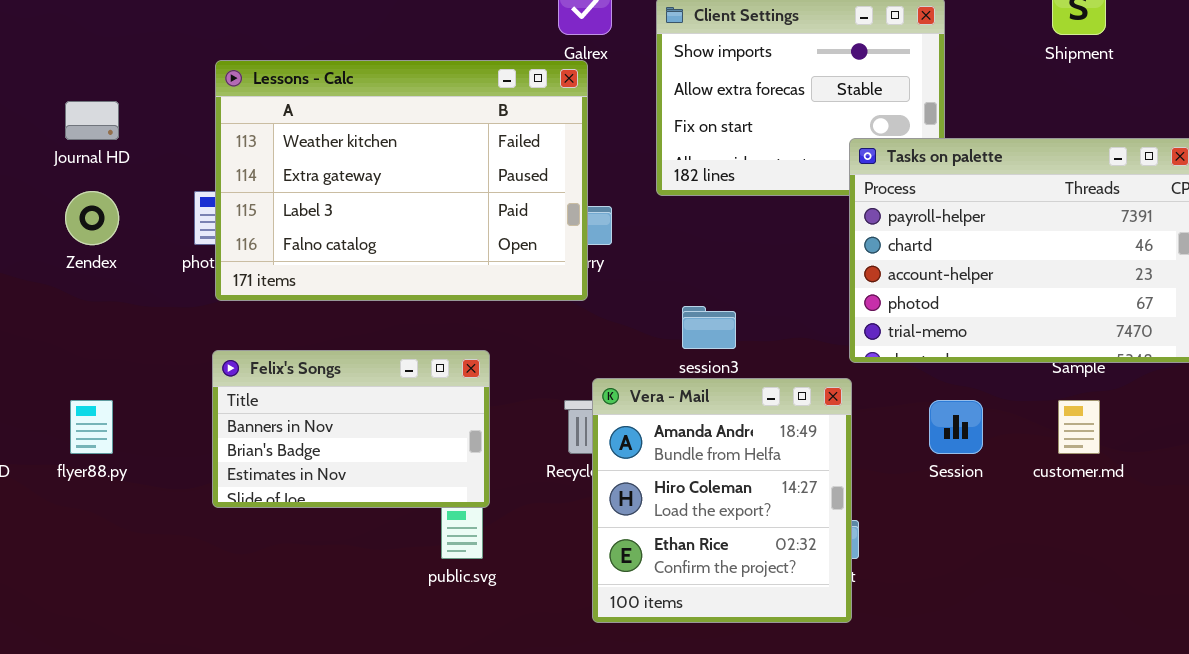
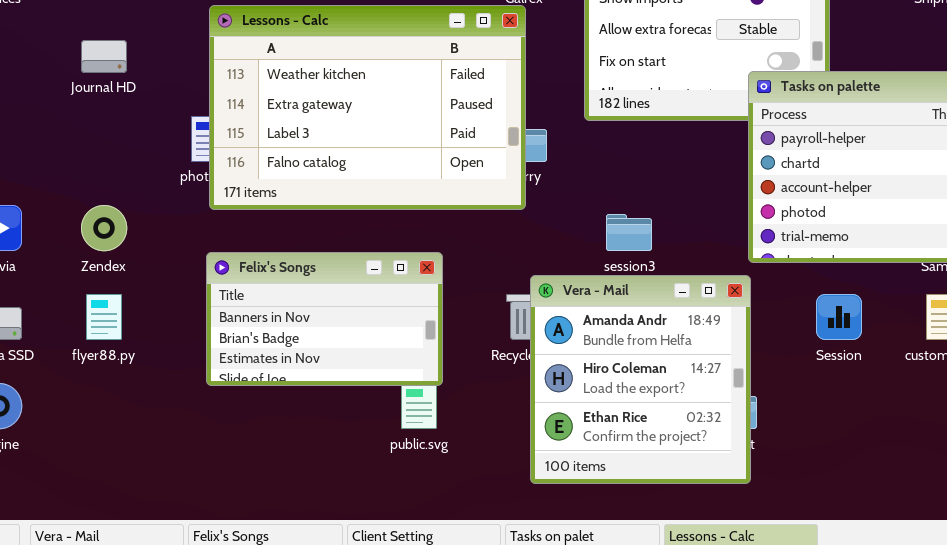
Zendex: [65,191,119,245] -> [81,205,127,251], moved

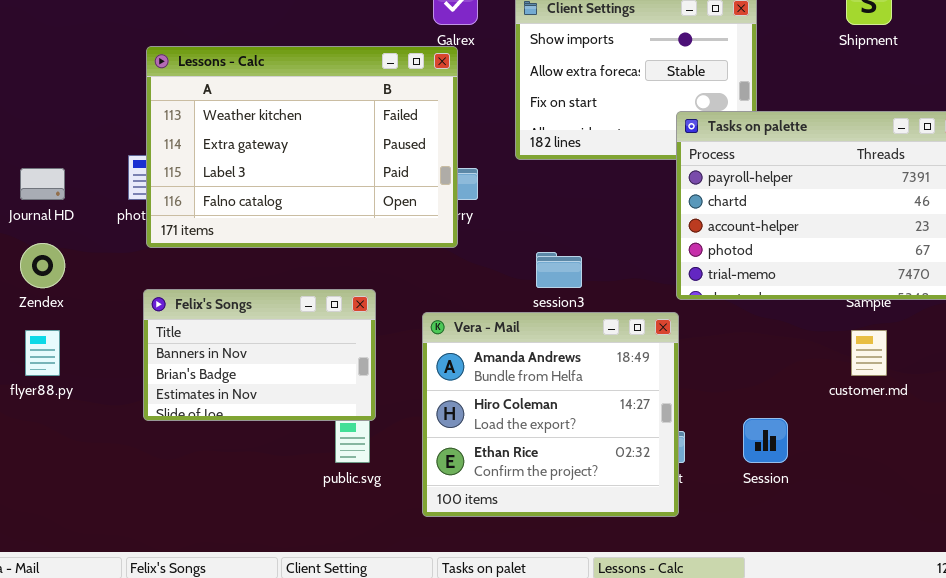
Journal HD: [81,40,127,73] -> [20,168,65,200], moved
Vera - Mail: [530,275,751,484] -> [422,312,679,517], resized
Session: [816,294,862,340] -> [743,418,788,463], moved

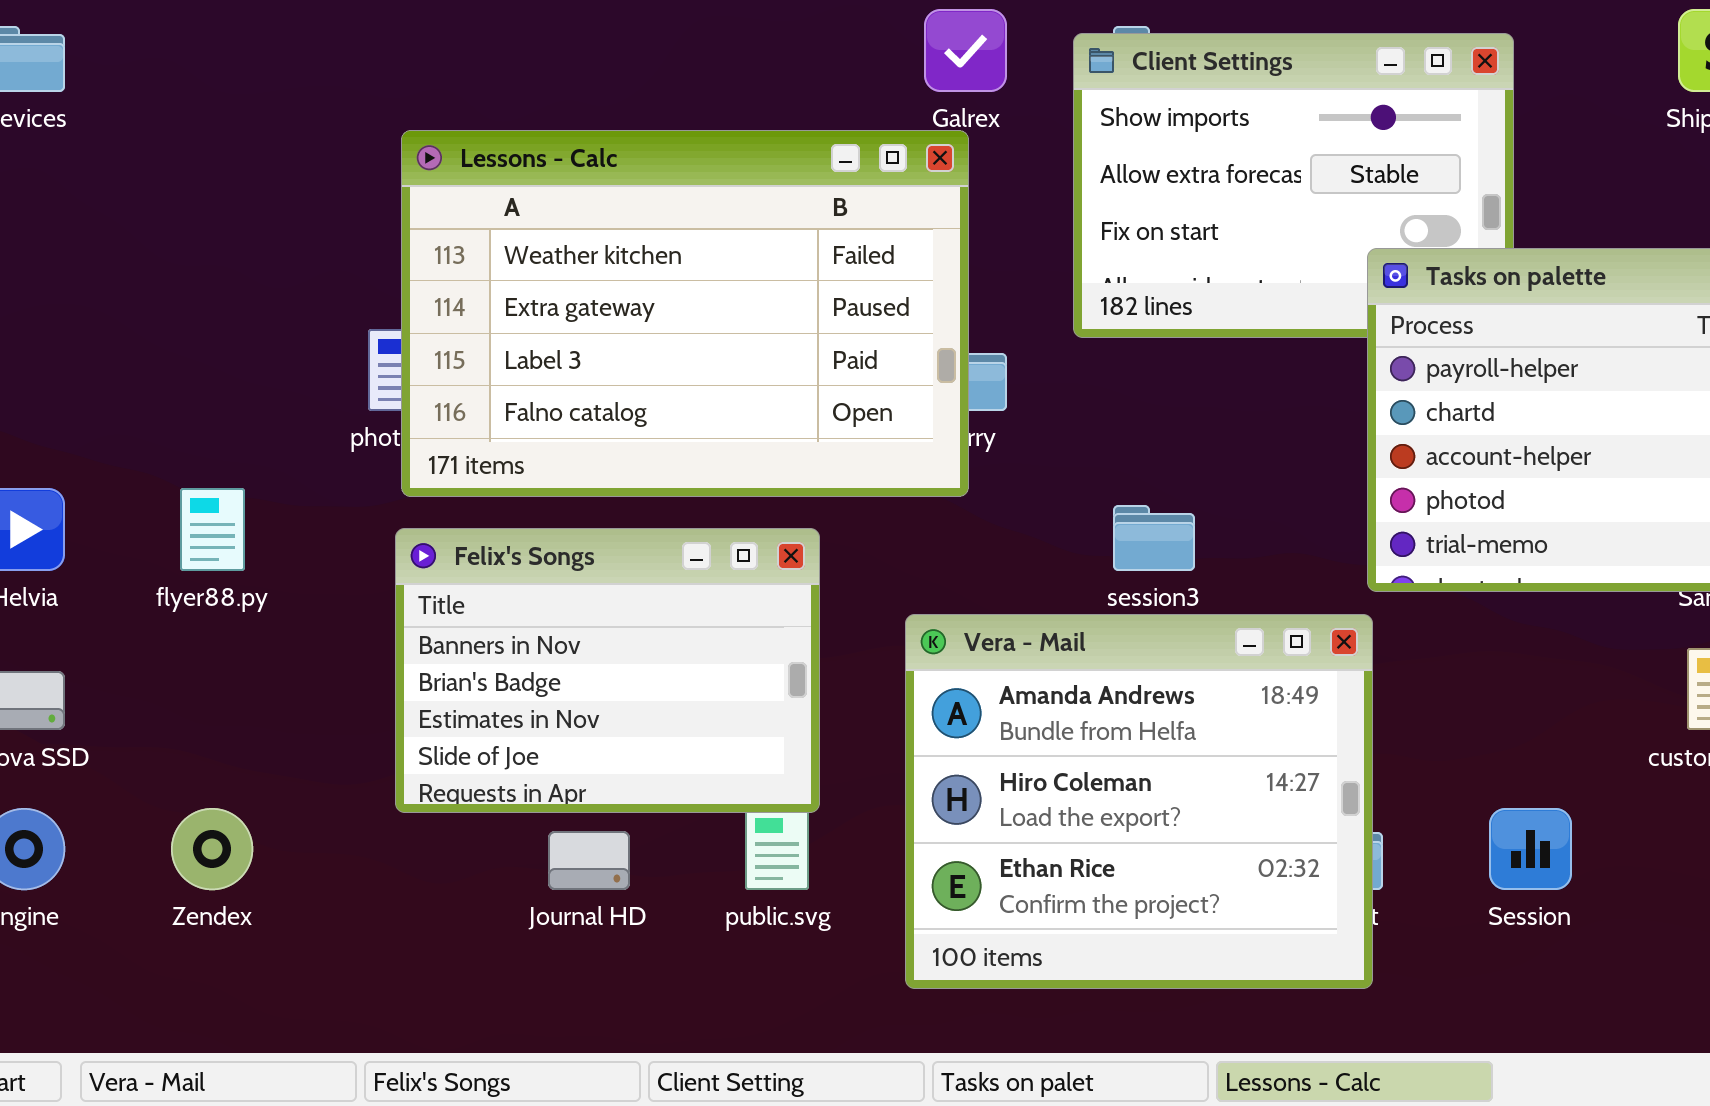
Journal HD: [20,168,65,200] -> [548,831,630,890], moved
Zendex: [20,243,65,288] -> [171,808,253,890], moved
Felix's Songs: [143,289,376,421] -> [395,528,820,813], resized
flyer88.py: [25,330,60,376] -> [180,488,245,571], moved

